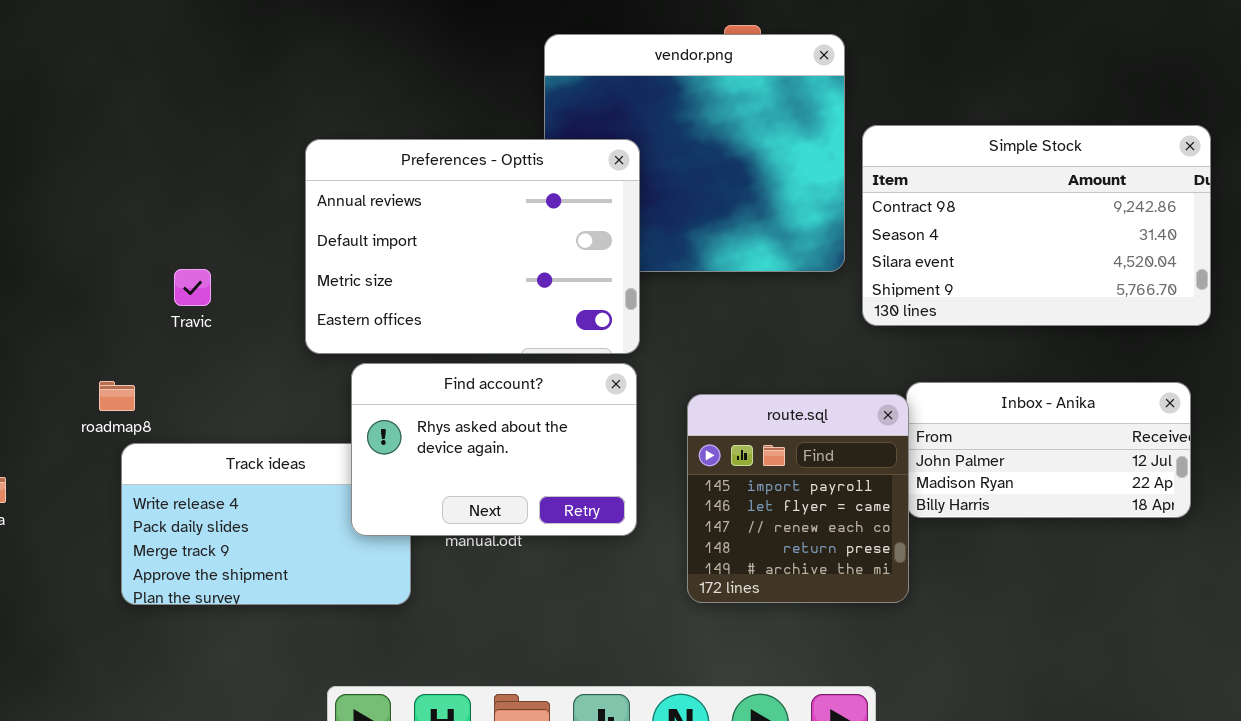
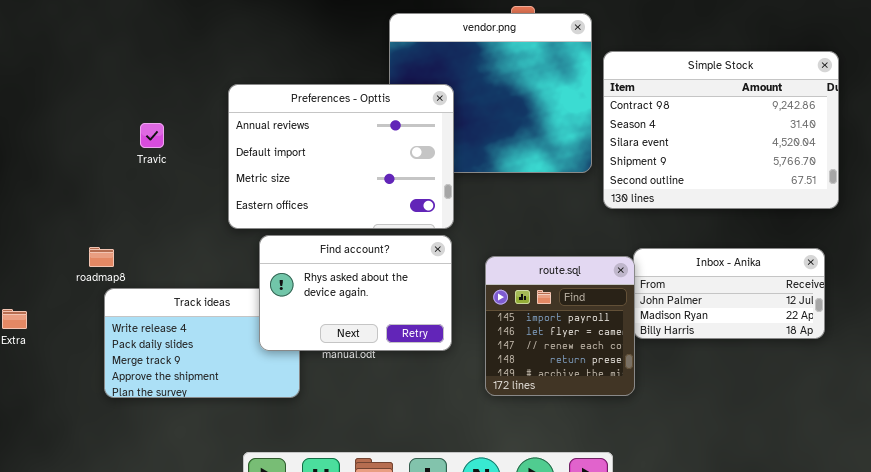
Simple Stock: [862,125,1211,326] -> [603,51,839,209], resized
Travic: [174,269,211,306] -> [140,123,164,148], moved

